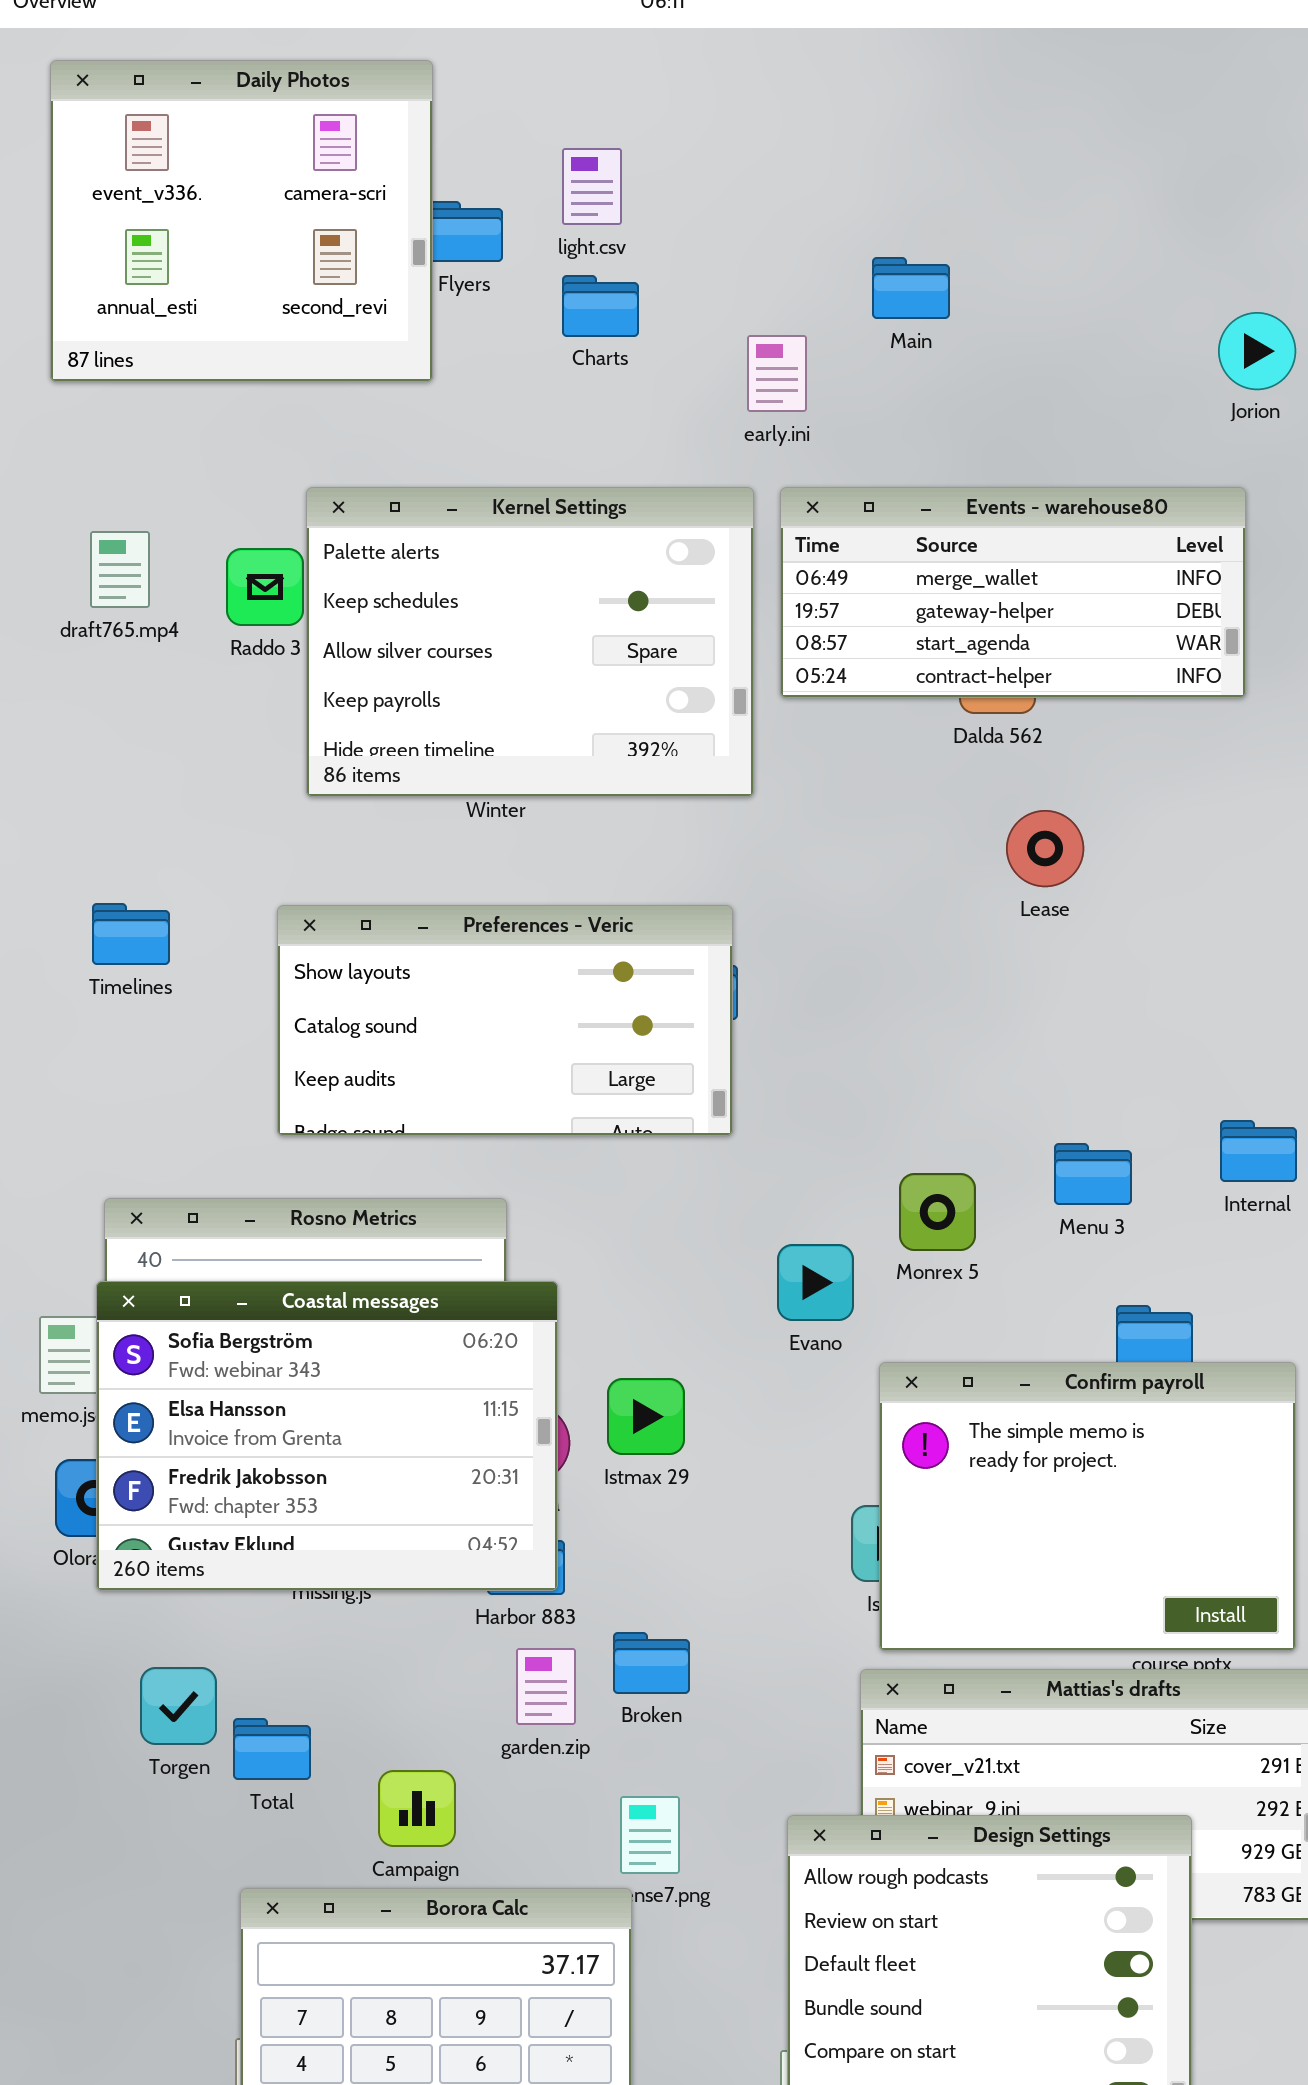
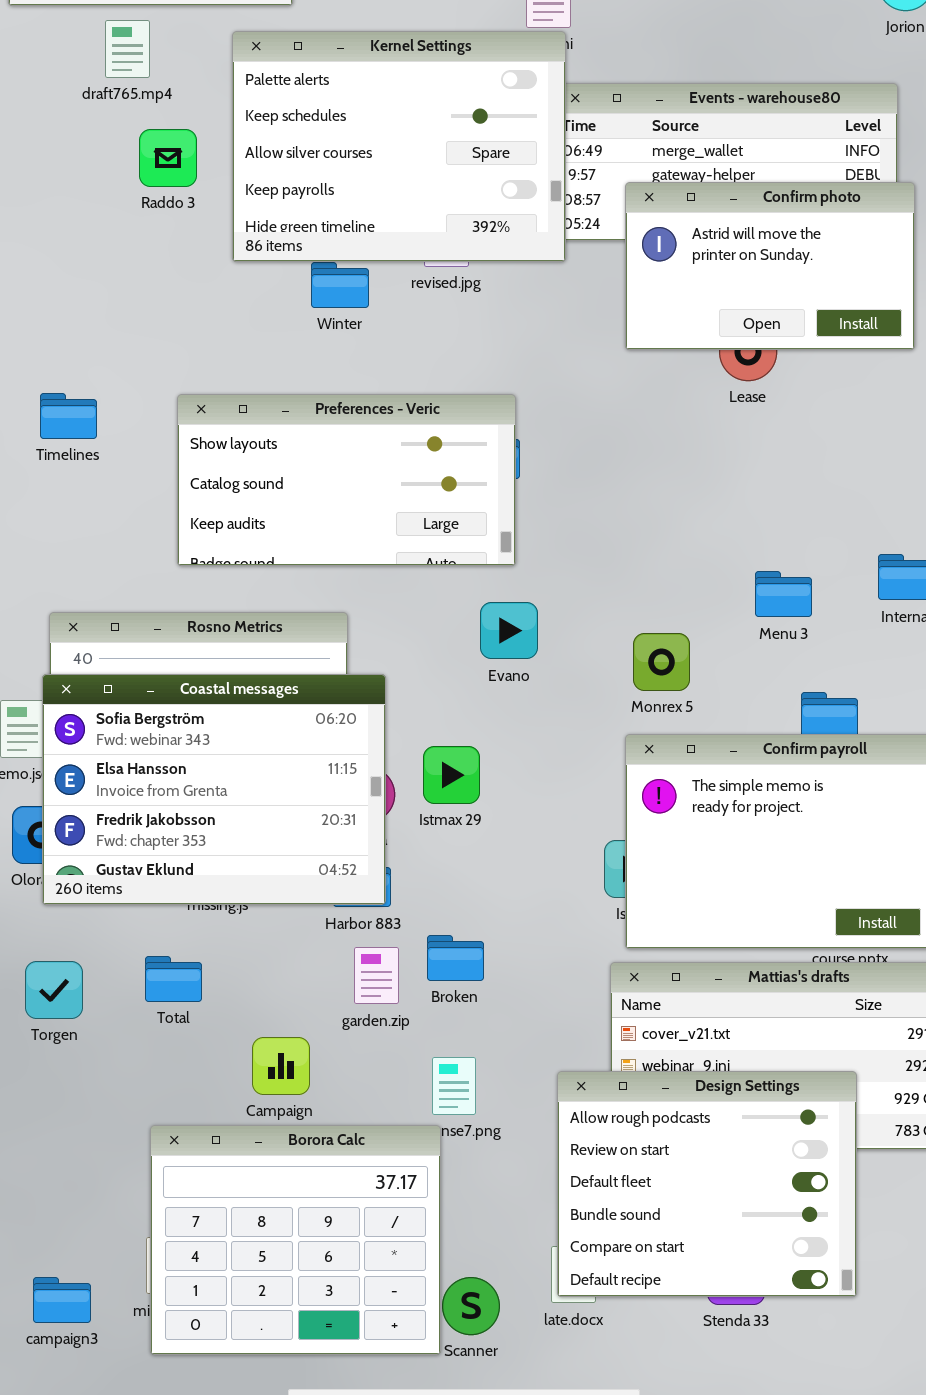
Kernel Settings: [306,487,754,797] -> [232,31,566,262], moved
draft765.mp4: [90,531,150,608] -> [105,20,150,78], moved
Confirm photo: none -> [625,182,915,350], opened
Monrex 5: [899,1173,976,1251] -> [633,633,690,691], moved
Evano: [777,1244,854,1321] -> [480,602,538,659], moved
Torgen: [140,1667,217,1745] -> [25,961,83,1019], moved
Total: [233,1718,311,1780] -> [145,956,202,1002], moved

